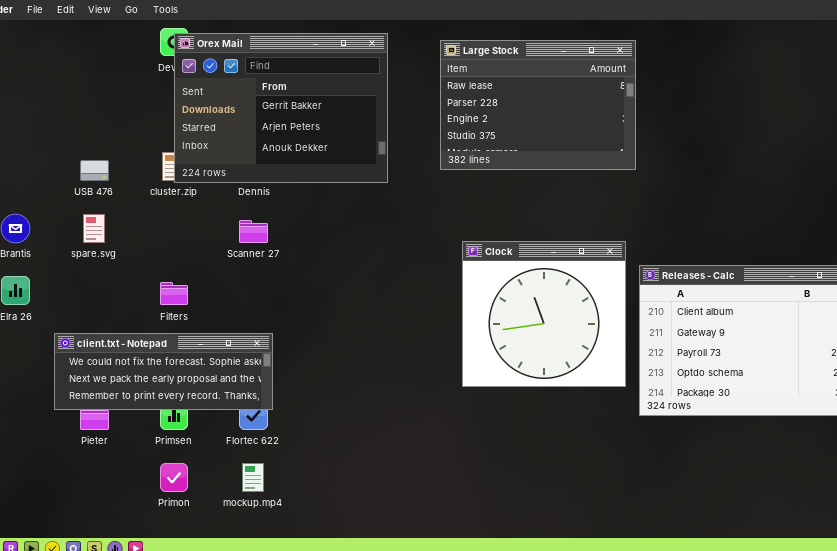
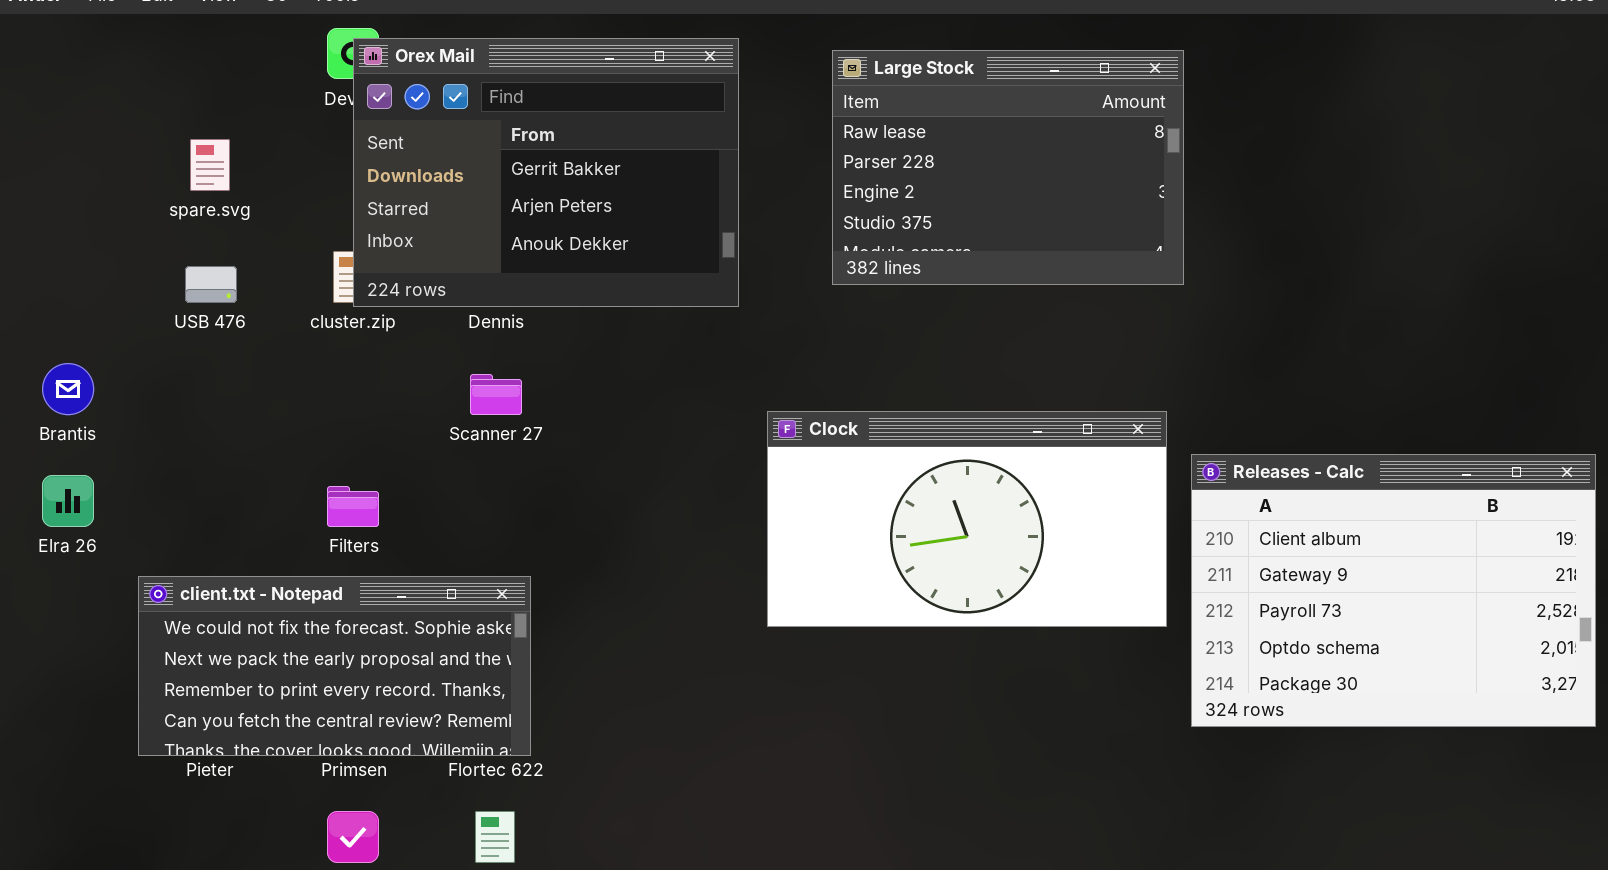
spare.svg: [83,214,105,243] -> [190,139,230,191], moved
Clock: [462,241,626,387] -> [767,411,1167,627], resized
client.txt - Notepad: [54,333,273,410] -> [138,576,531,756], resized

